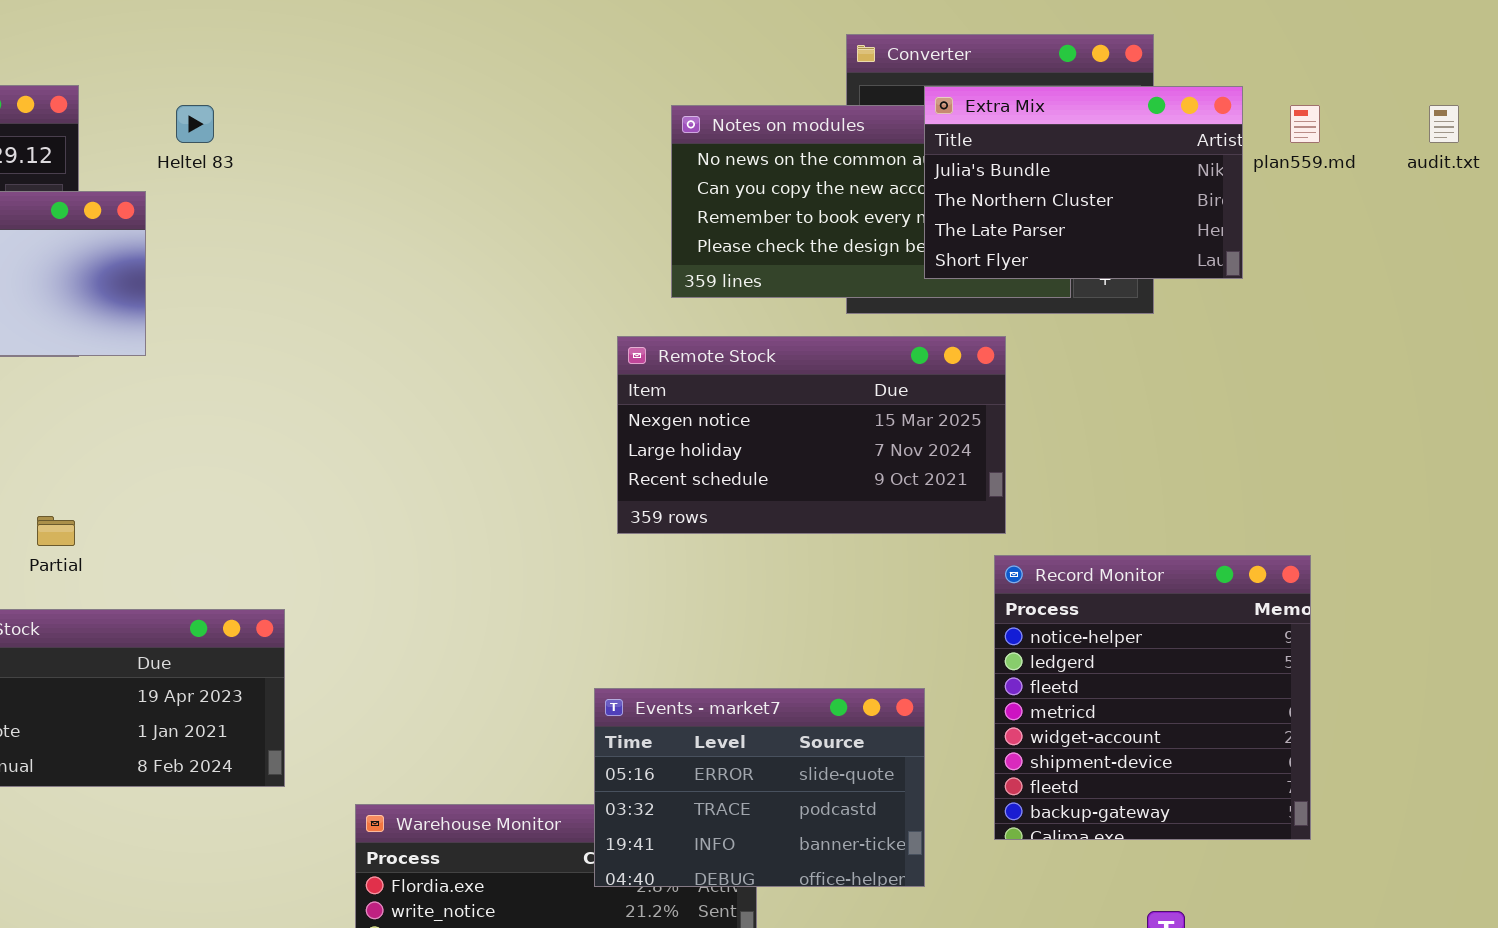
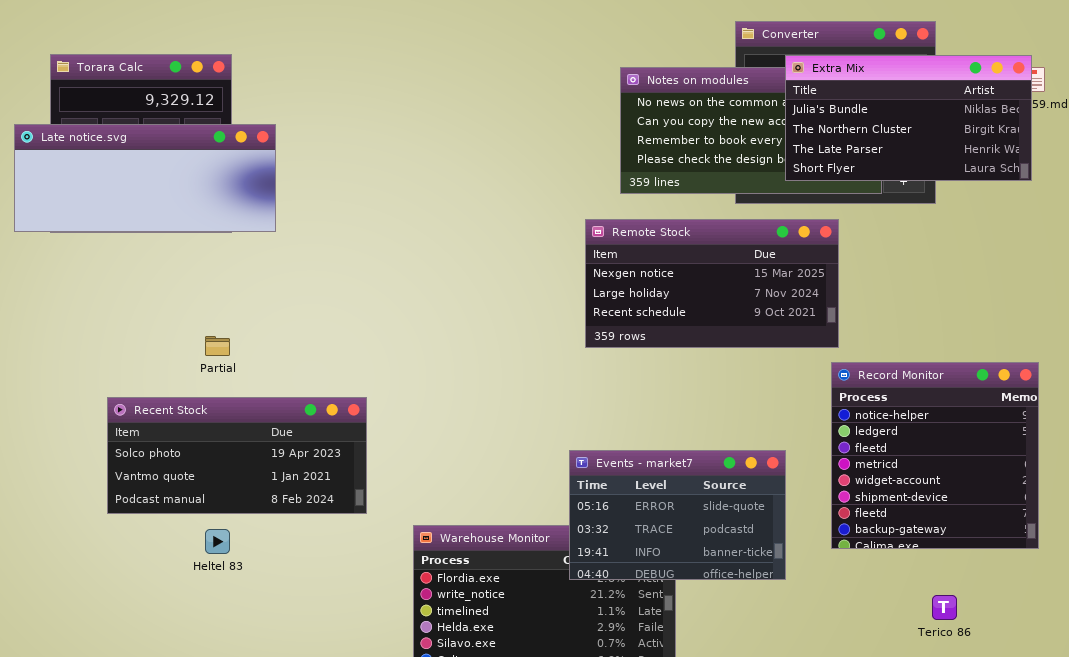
Extra Mix: [924,86,1243,279] -> [785,55,1032,181], resized
Heltel 83: [176,105,214,143] -> [205,529,230,554], moved

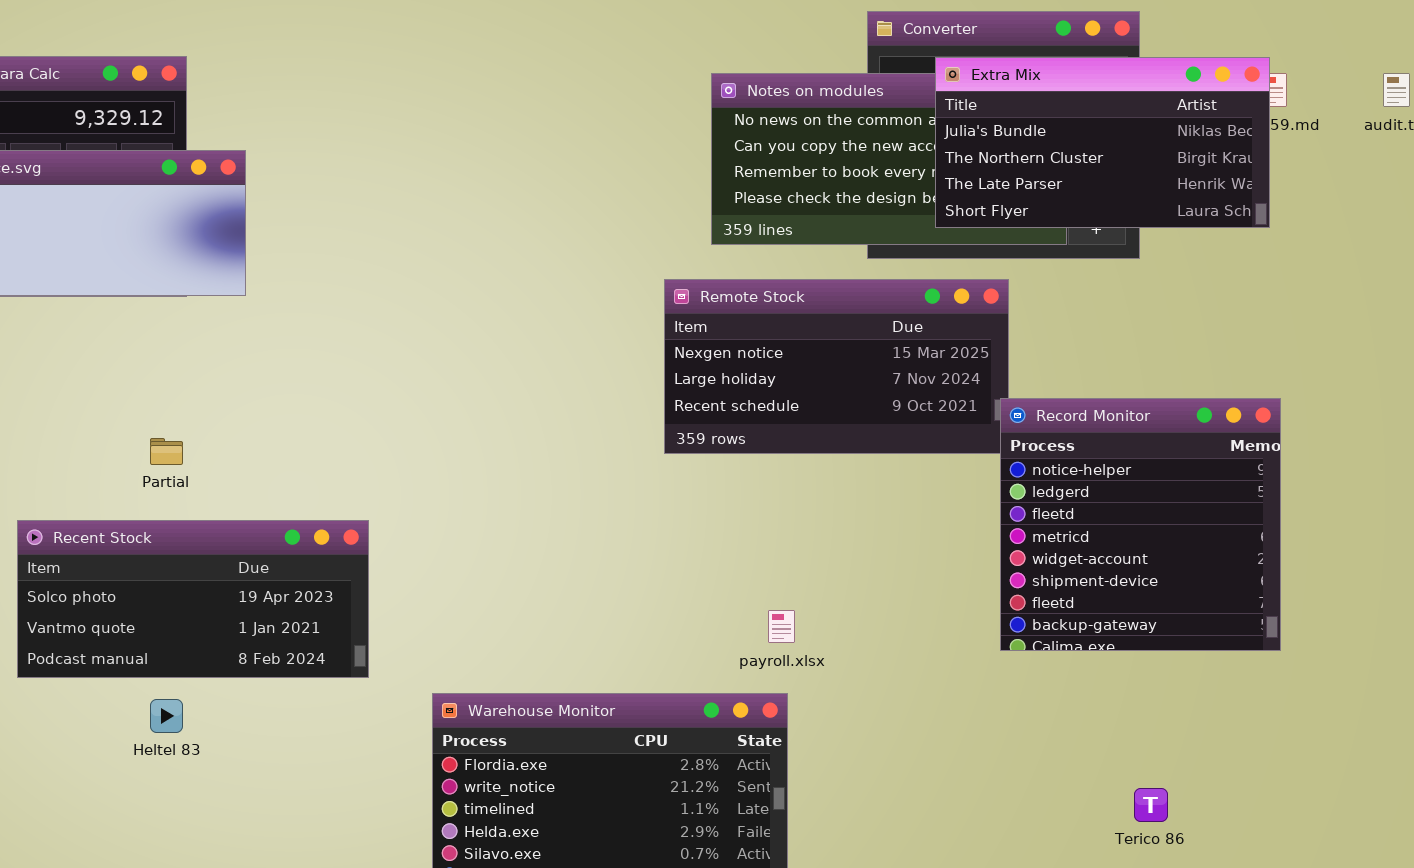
Record Monitor: [831,362,1039,549] -> [1000,398,1281,651], moved
Events - market7: [569,450,786,580] -> none, closed

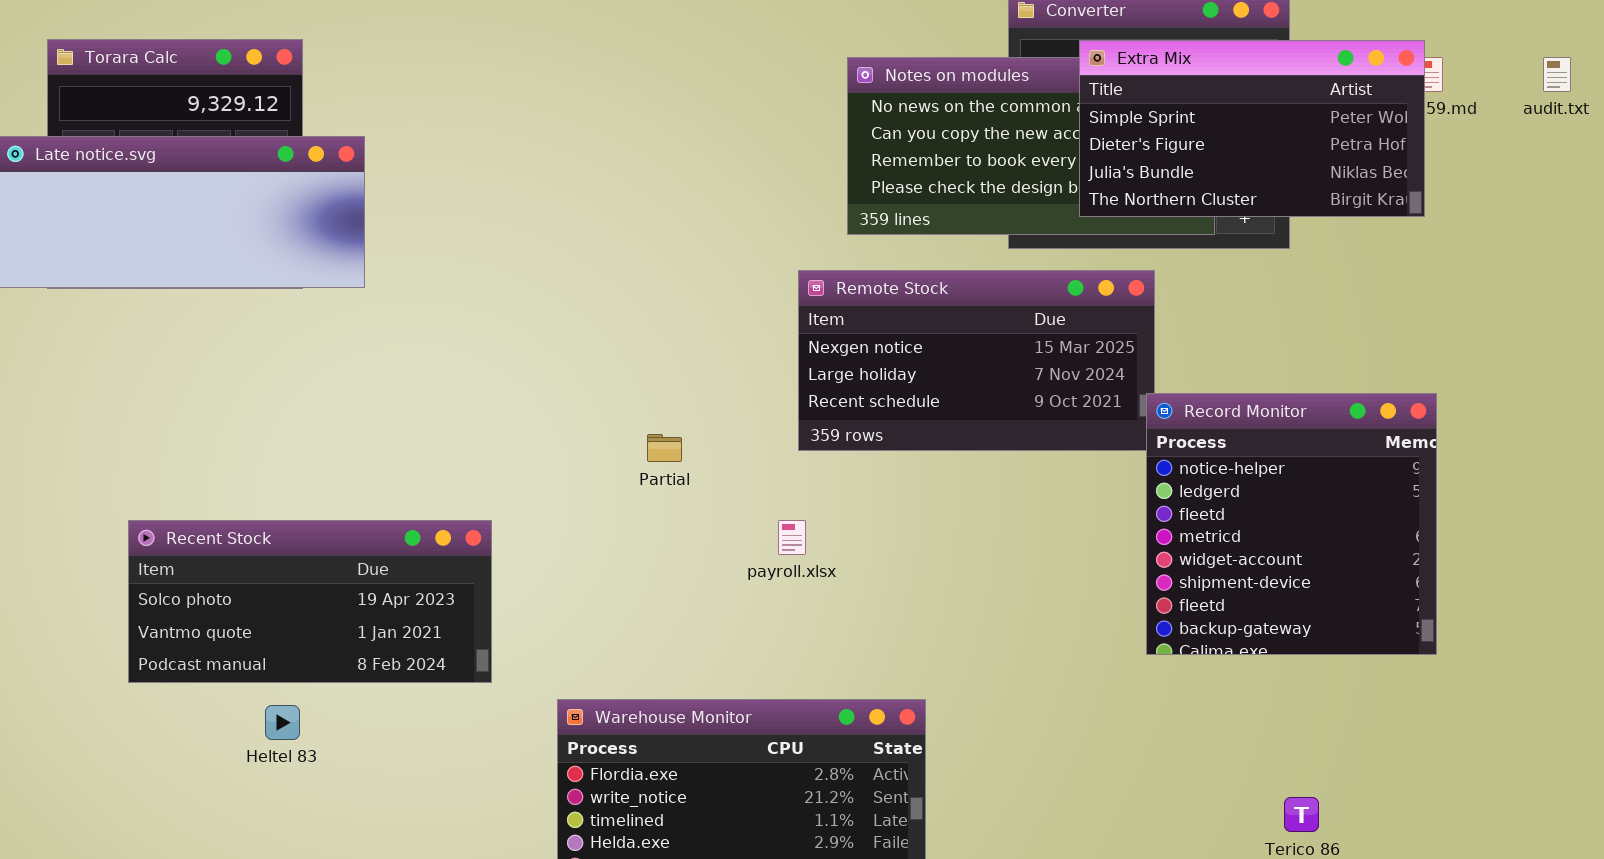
Extra Mix: [935,57,1270,228] -> [1079,40,1425,217], scrolled up 2 rows
Partial: [150,438,183,465] -> [647,434,682,462], moved
payroll.xlsx: [768,610,795,643] -> [778,520,806,555], moved

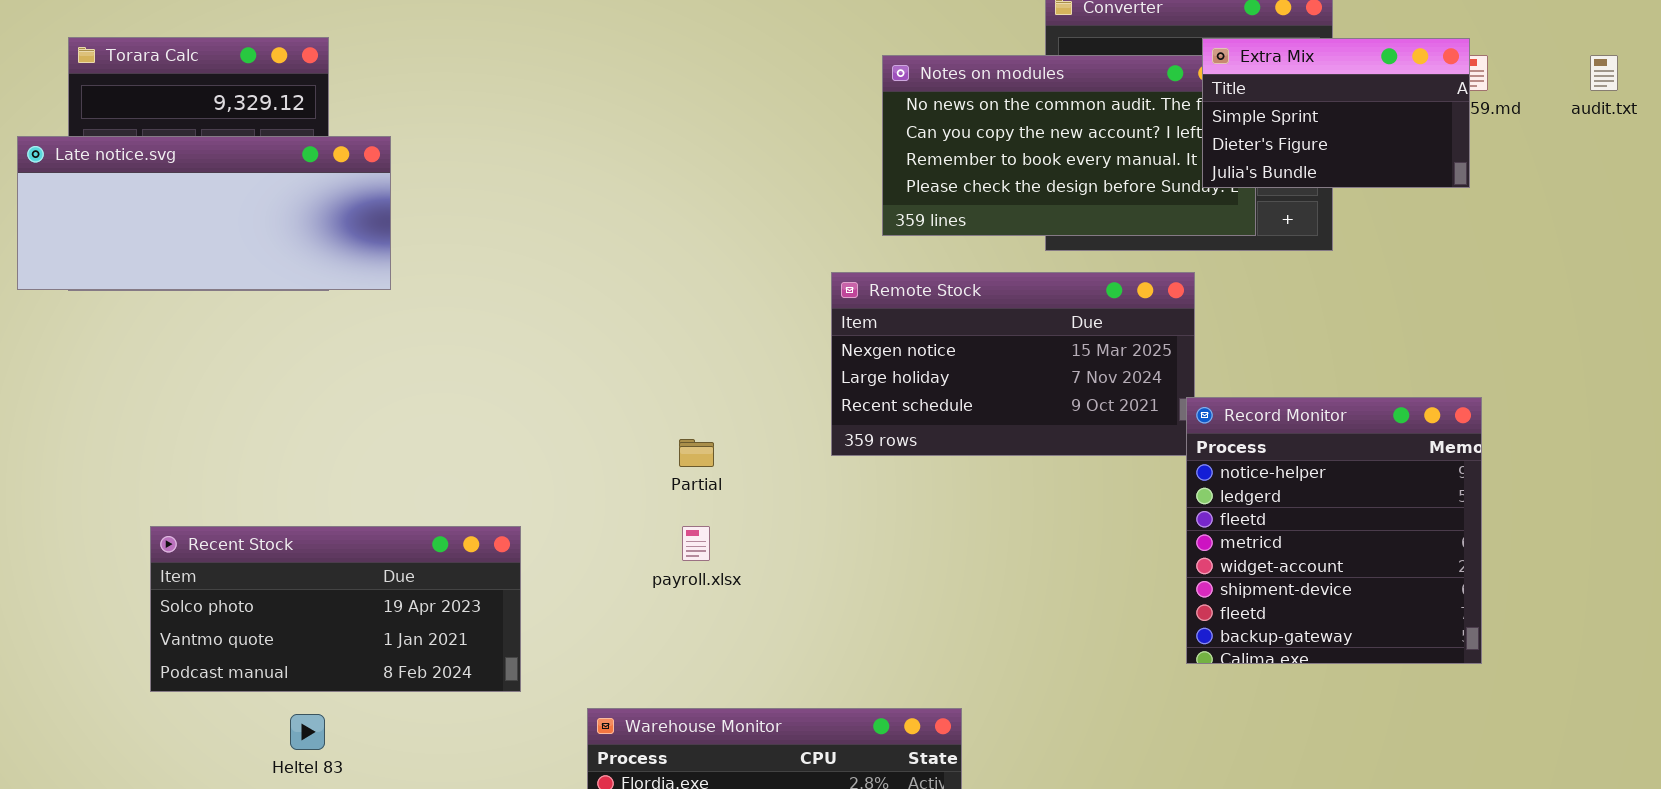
Extra Mix: [1079,40,1425,217] -> [1202,38,1470,188], resized
payroll.xlsx: [778,520,806,555] -> [682,526,710,561], moved

